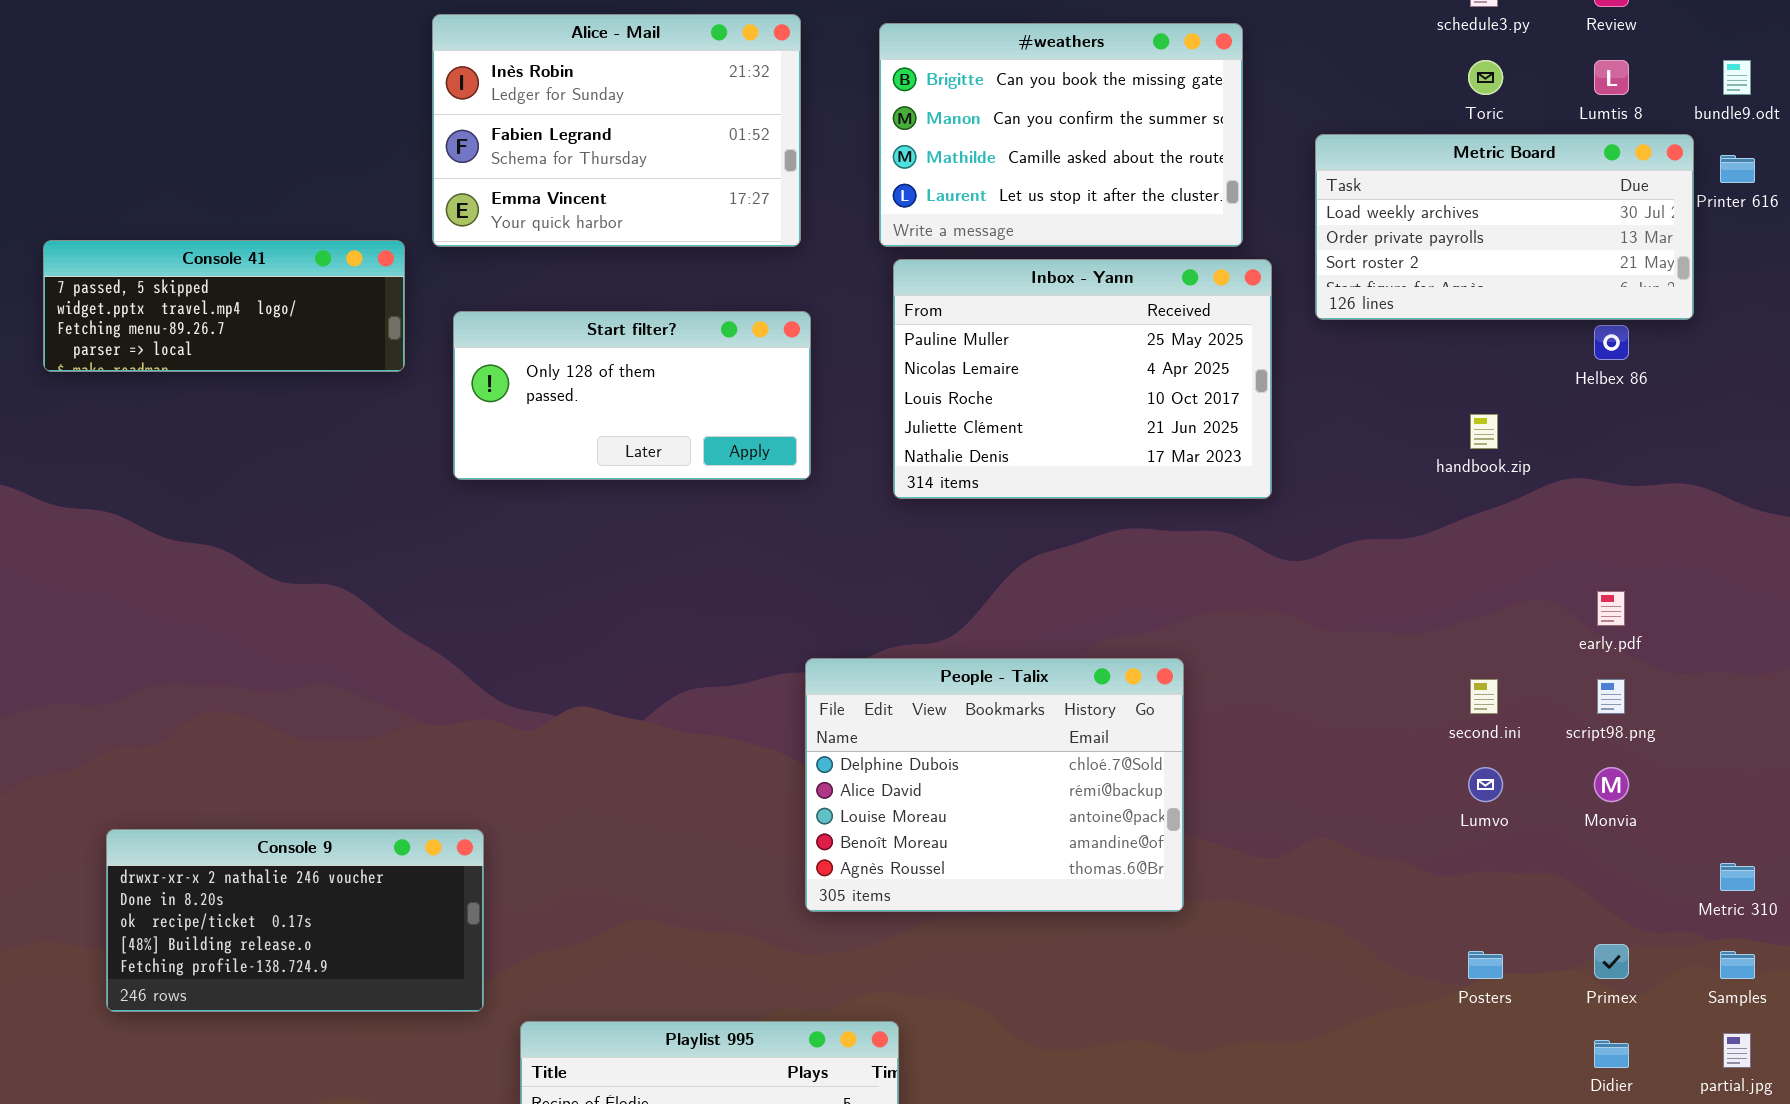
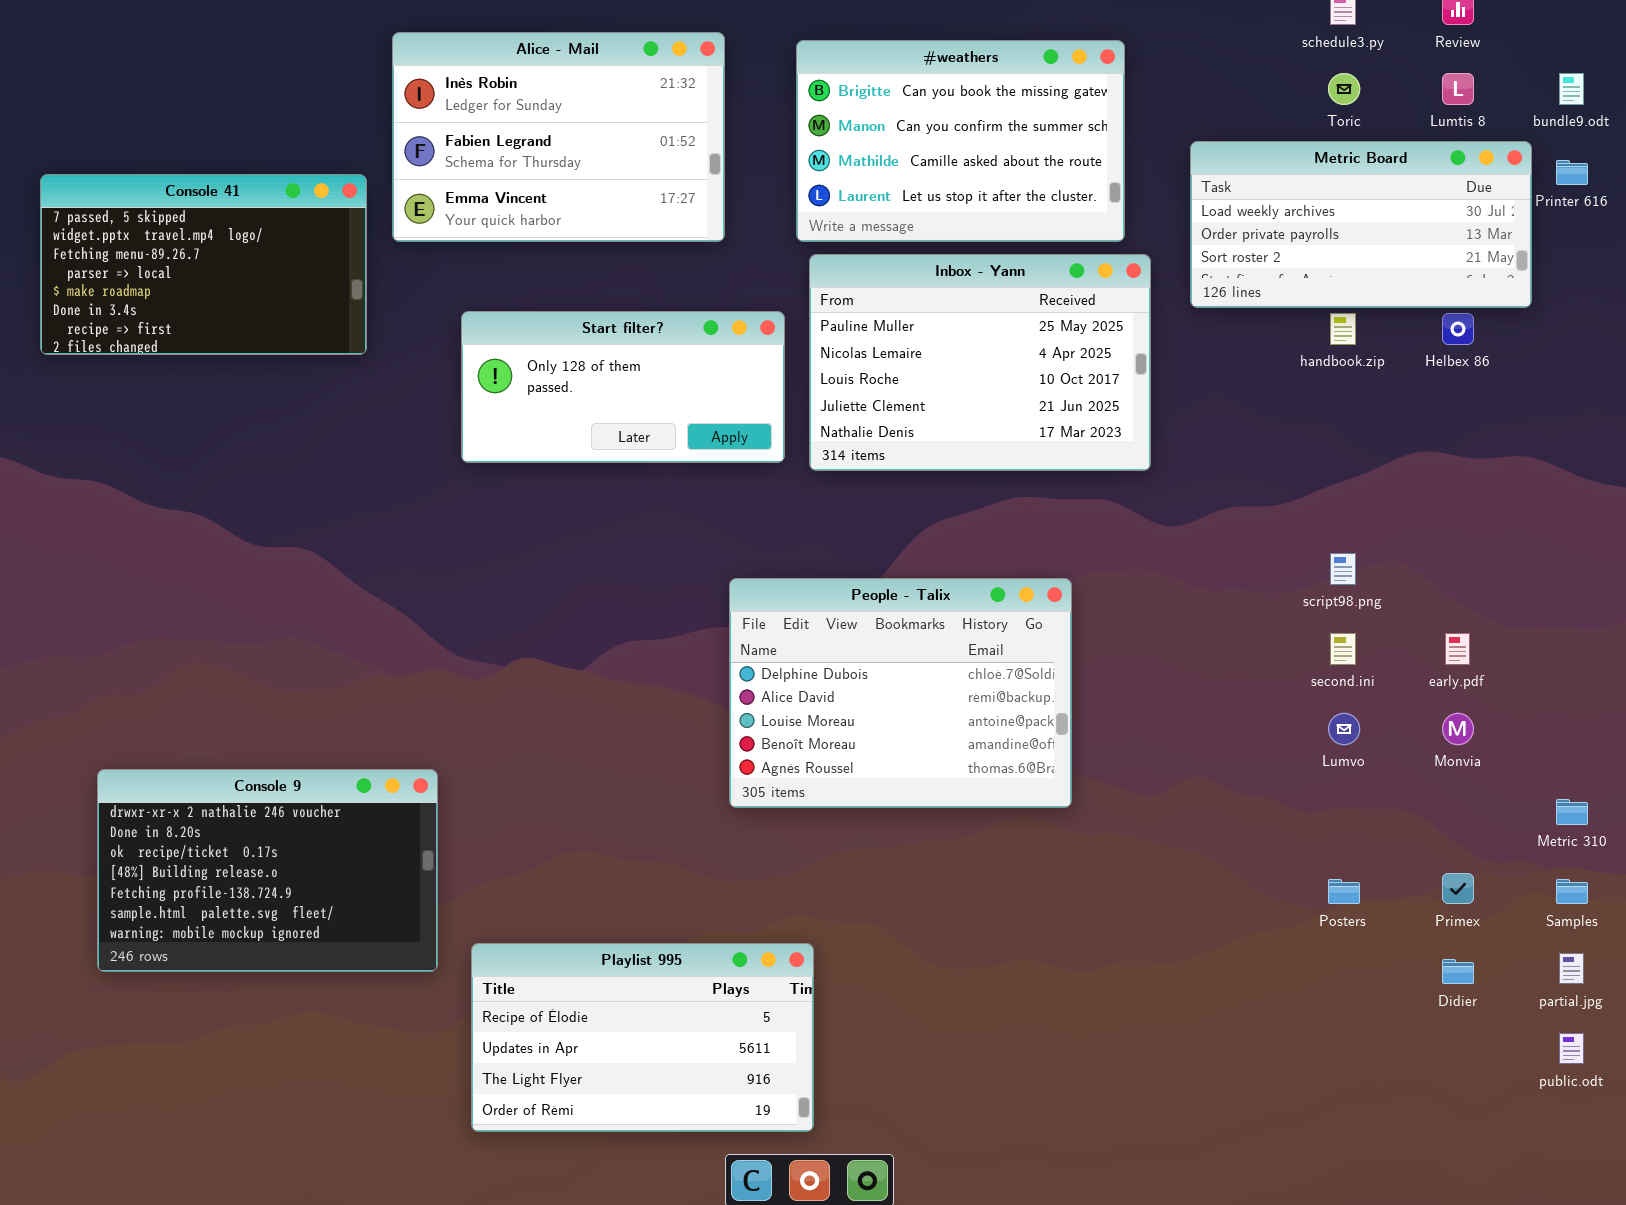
Console 41: [43,240,405,372] -> [40,174,367,355], resized
Start filter?: [453,311,811,480] -> [461,311,785,463], moved
handbook.zip: [1470,414,1498,449] -> [1330,313,1356,345], moved
early.pdf: [1597,591,1625,626] -> [1445,633,1470,665], moved
People - Talix: [805,658,1184,912] -> [729,578,1072,808], moved
script98.png: [1597,679,1625,714] -> [1330,553,1356,585], moved
Console 9: [106,829,484,1012] -> [97,769,438,972], resized

